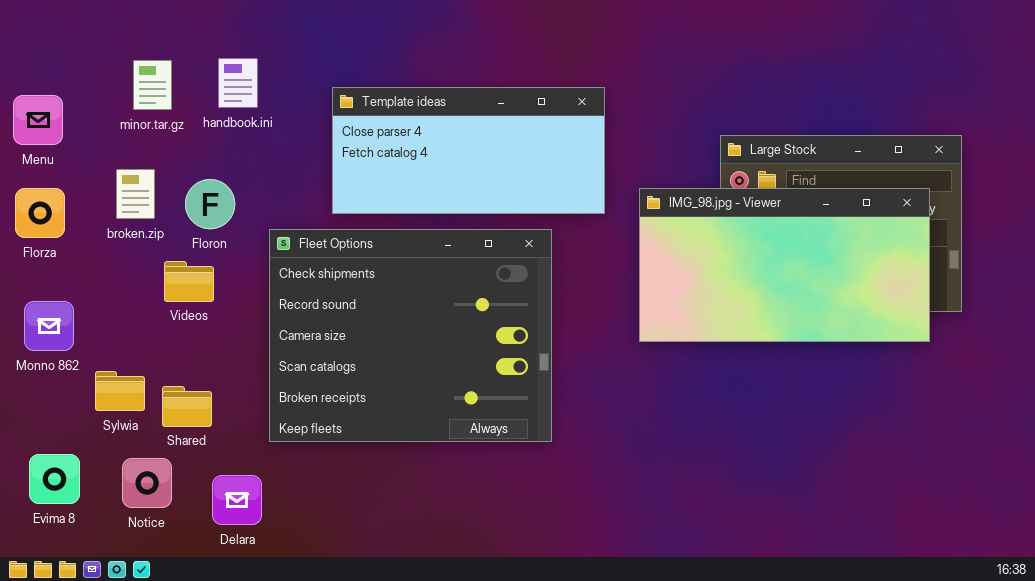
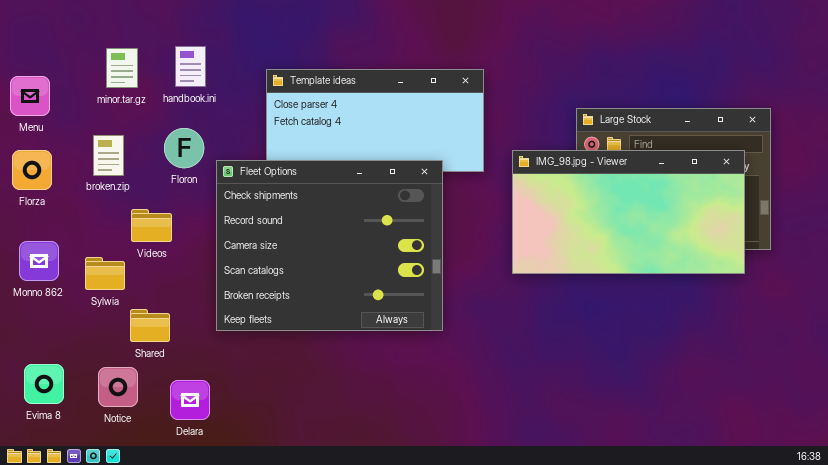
Floron: [185,179,235,229] -> [164,128,204,168], moved
Fleet Options: [269,229,552,442] -> [216,160,443,331], moved
Sylwia: [95,371,145,411] -> [85,257,125,290], moved

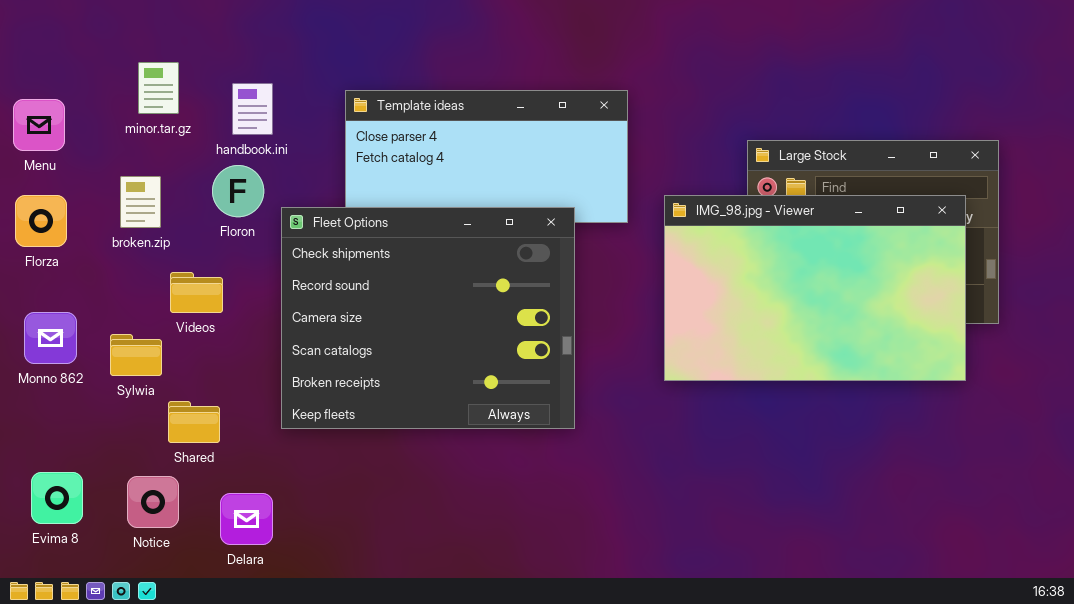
handbook.ini: [175,46,206,87] -> [232,83,273,135], moved
IMG_98.jpg - Viewer: [512,150,745,274] -> [664,195,966,381], resized

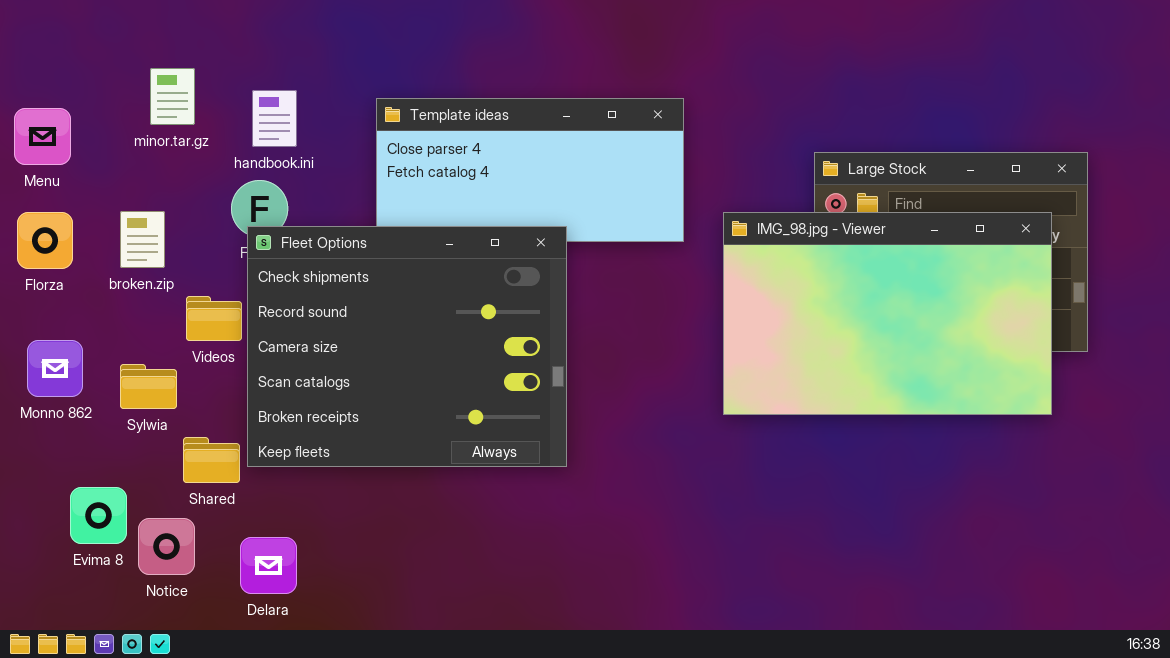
broken.zip: [120,176,161,228] -> [120,211,165,268], moved
Fleet Options: [281,207,575,429] -> [247,226,567,467], moved
Evima 8: [31,472,83,524] -> [70,487,127,544], moved

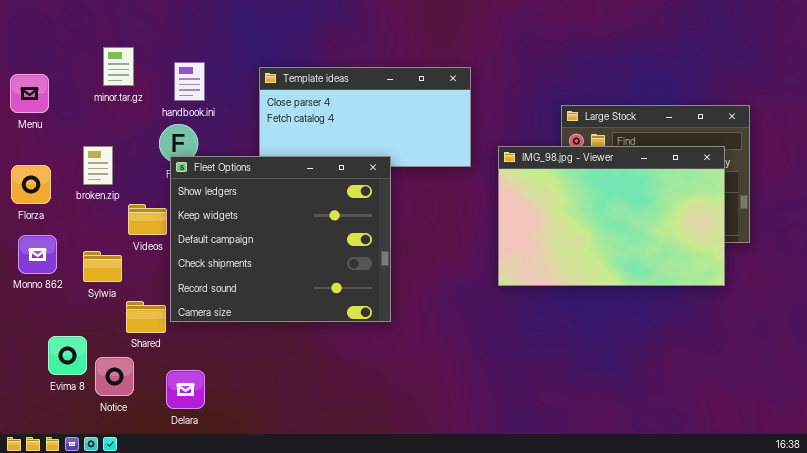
Florza: [17,212,73,269] -> [11,165,51,204], moved
Fleet Options: [247,226,567,467] -> [170,156,391,322], scrolled up 3 rows

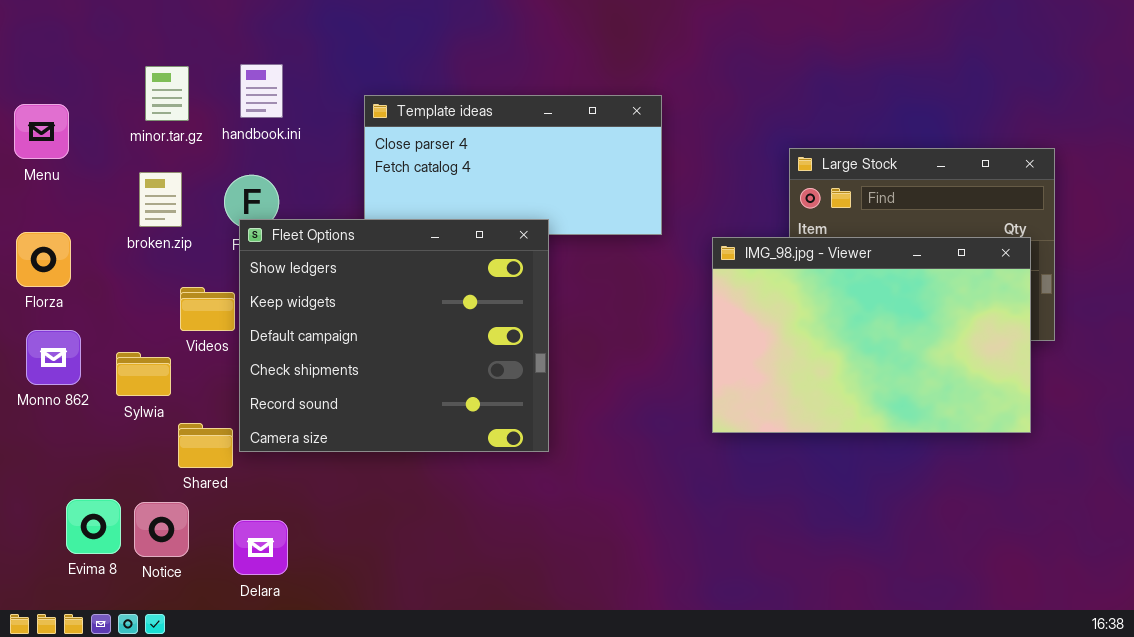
handbook.ini: [174,62,205,101] -> [240,64,283,118], moved
broken.zip: [83,146,113,185] -> [139,172,182,227], moved
IMG_98.jpg - Viewer: [498,146,725,286] -> [712,237,1031,433], moved
Evima 8: [48,336,87,375] -> [66,499,121,554], moved

